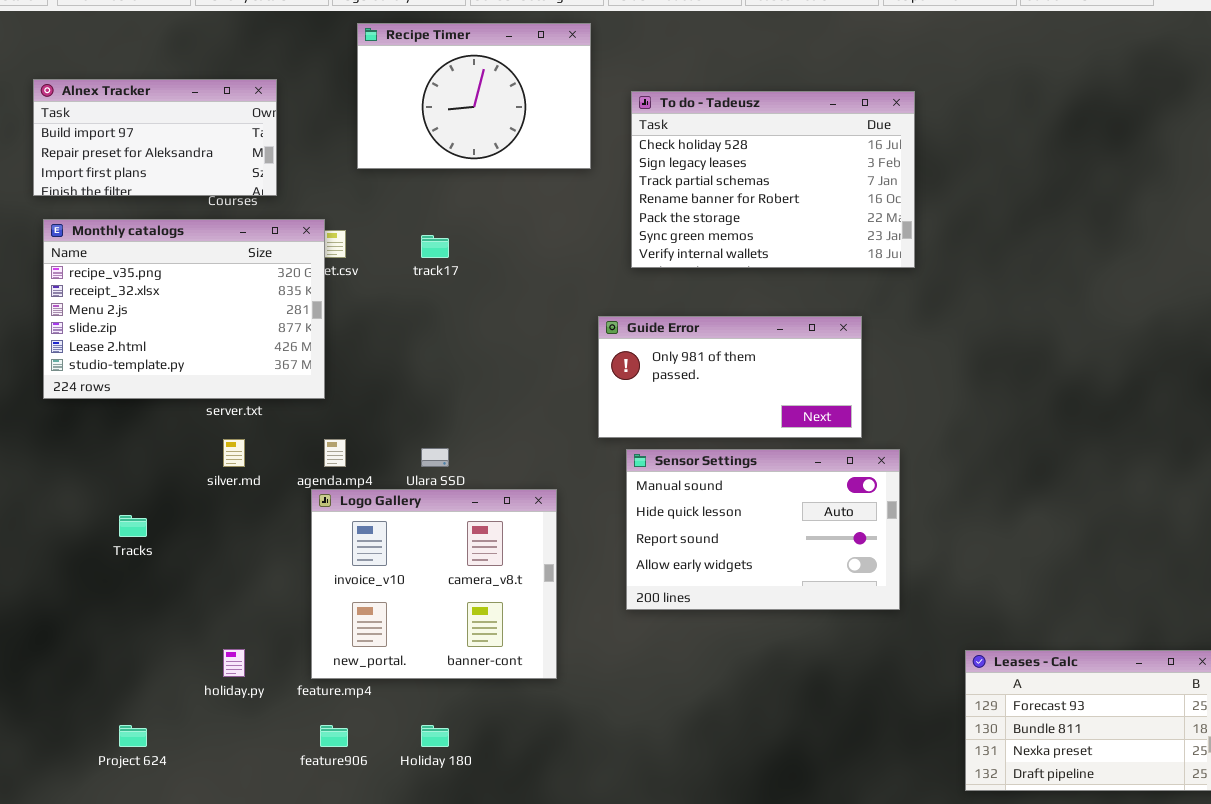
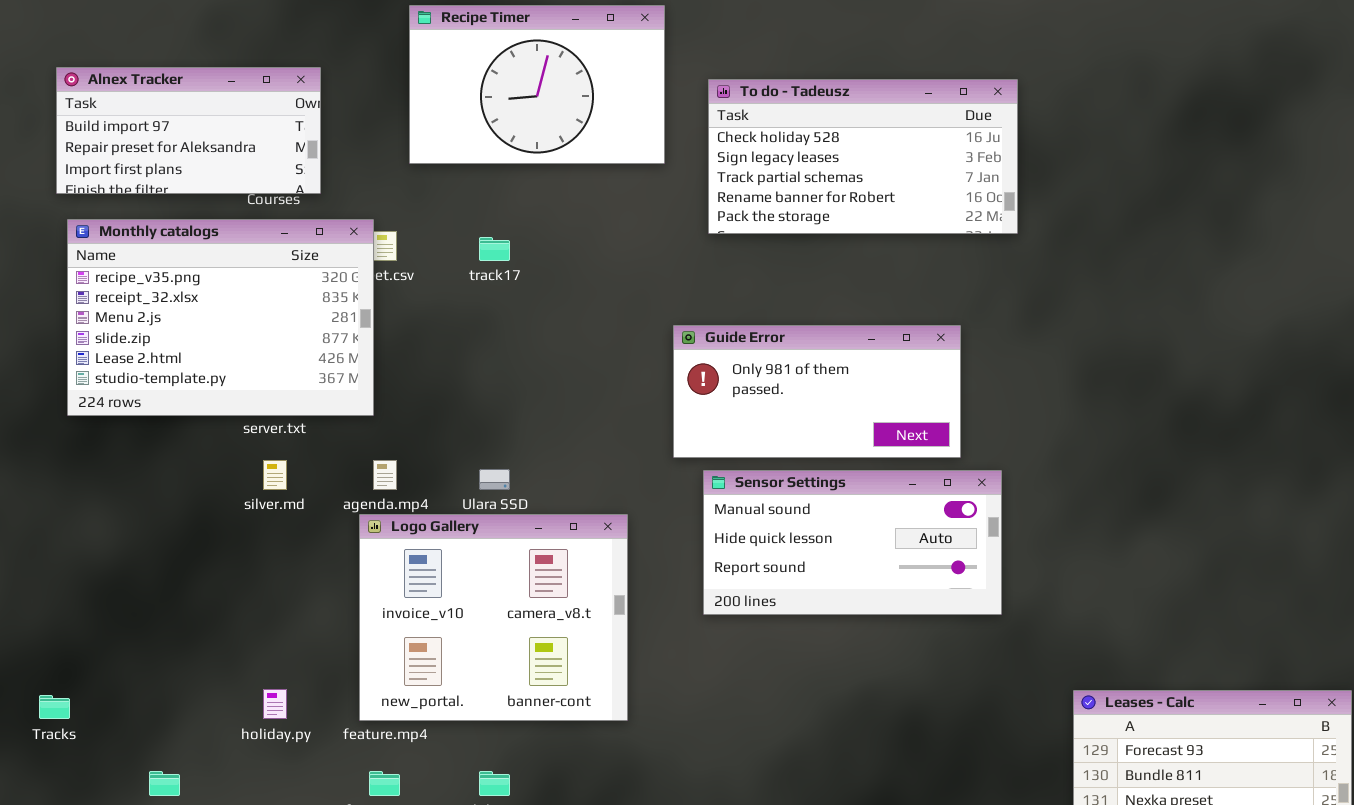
To do - Tadeusz: [631,91,915,268] -> [708,79,1018,234], resized
Sensor Settings: [626,449,900,610] -> [703,470,1002,615], resized
Tracks: [119,515,147,537] -> [39,695,70,719], moved

